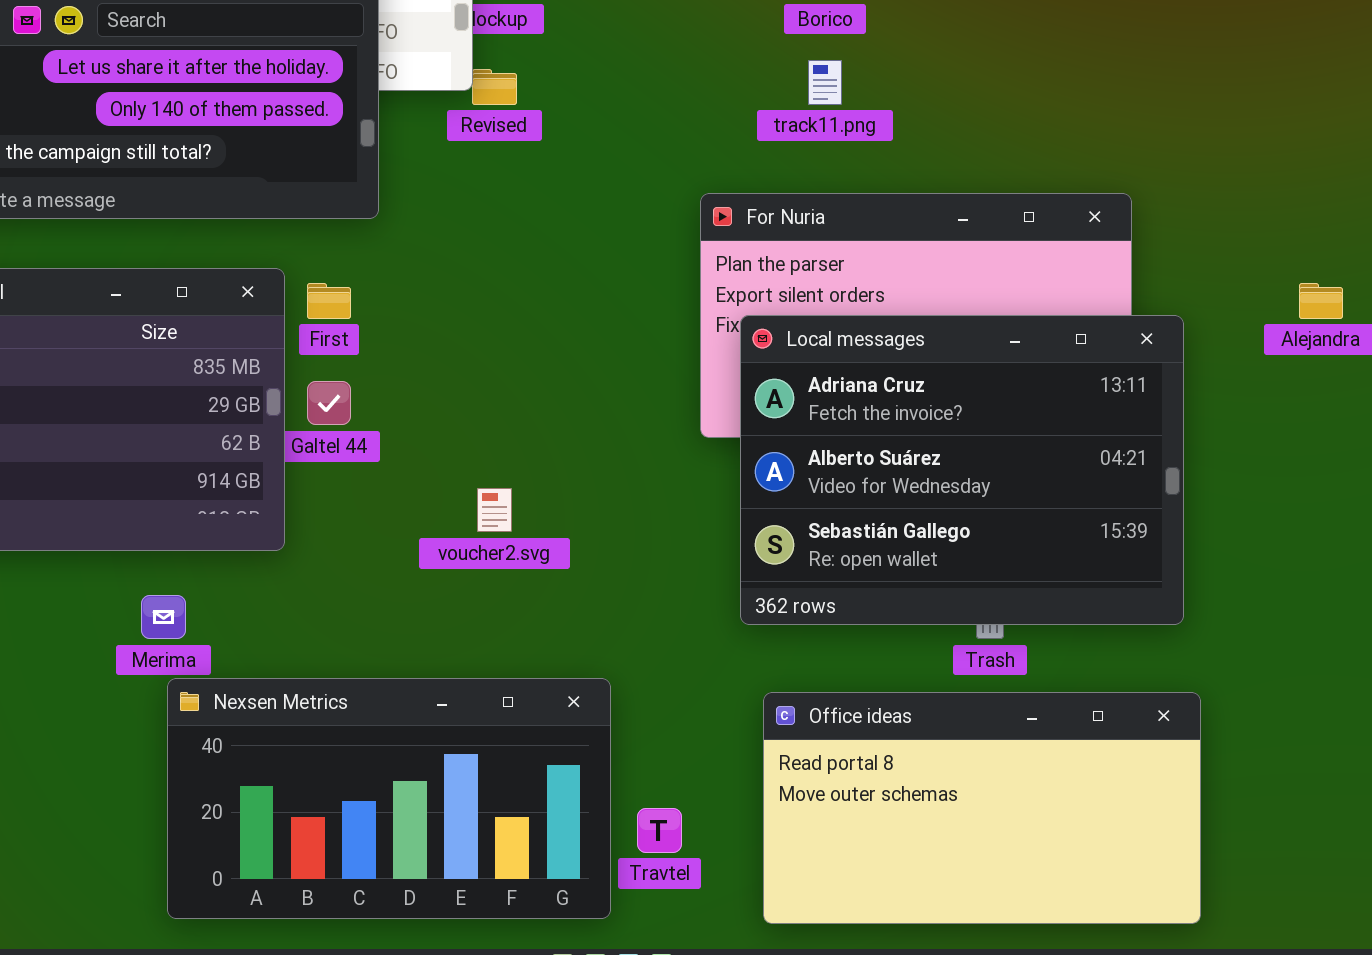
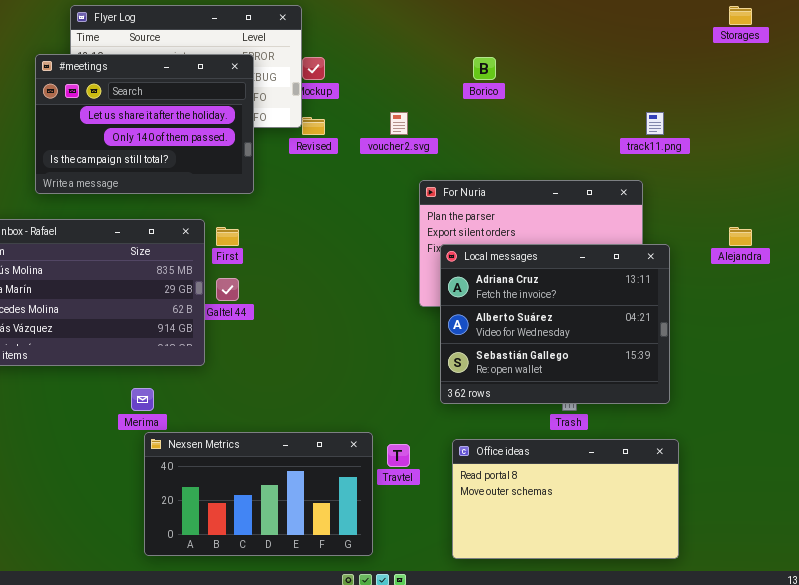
track11.png: [808,60,842,105] -> [646,112,664,135], moved
voucher2.svg: [477,488,512,532] -> [390,112,408,135], moved
Travtel: [637,808,682,853] -> [387,444,410,467], moved

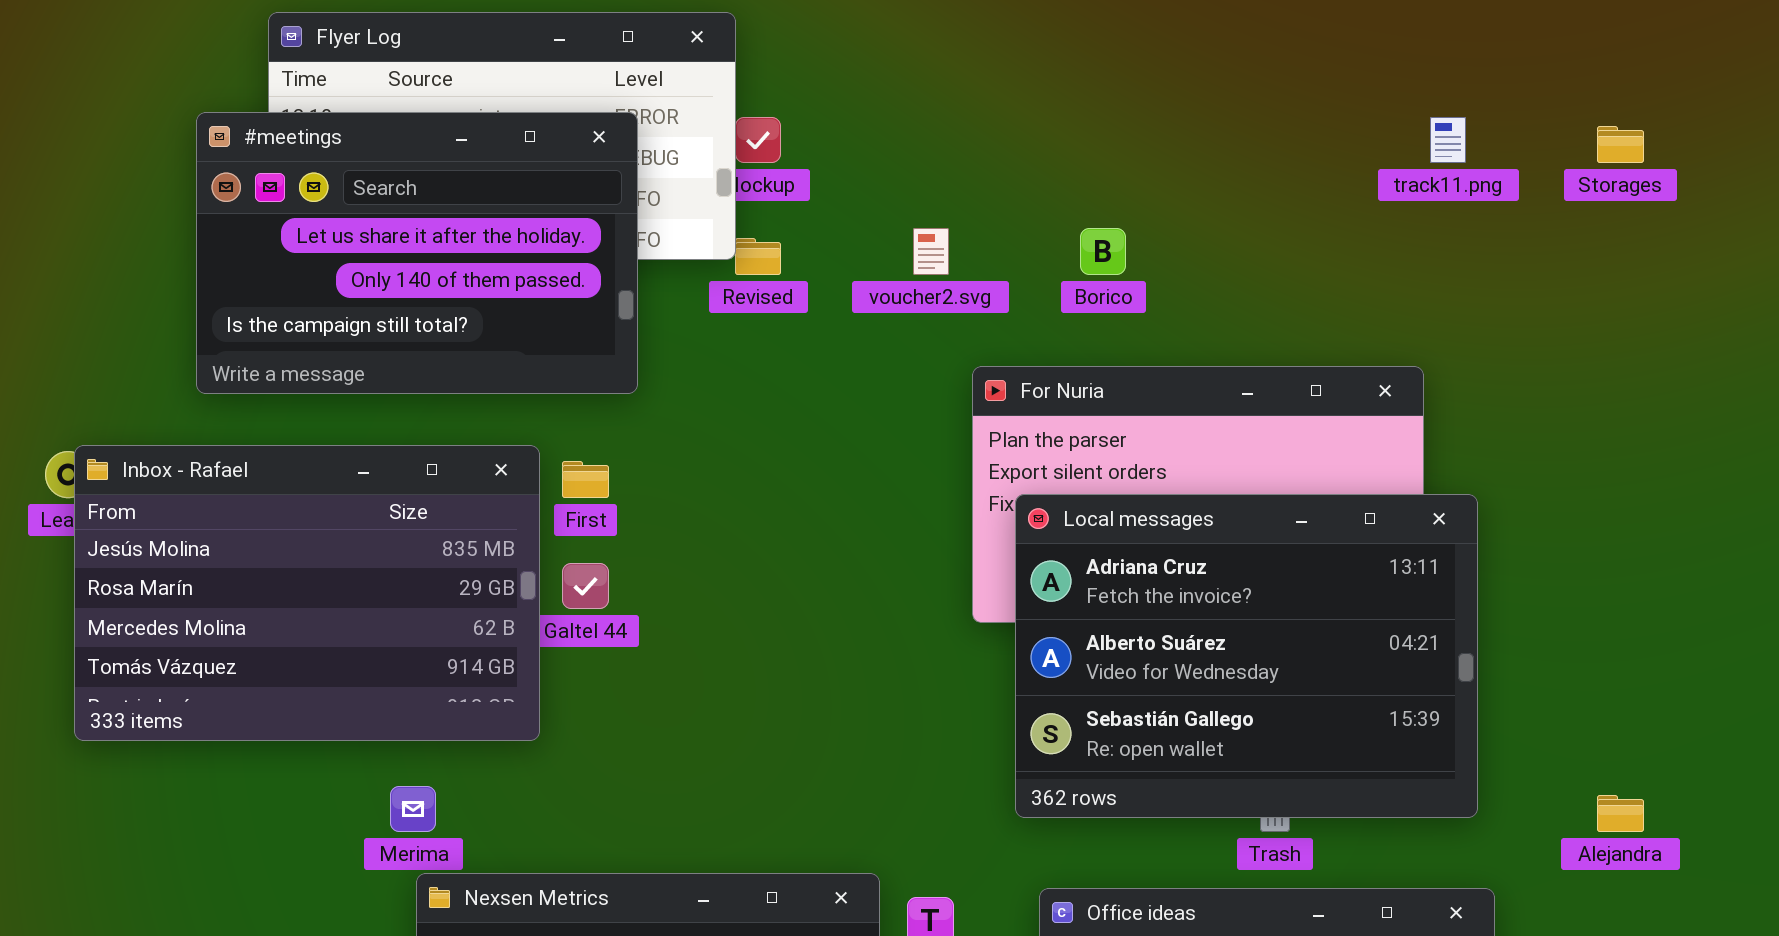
Storages: [729,6,752,25] -> [1597,126,1644,163], moved
Borico: [473,57,496,80] -> [1080,228,1126,275], moved
track11.png: [646,112,664,135] -> [1430,117,1466,163], moved
Alejandra: [729,227,752,246] -> [1597,795,1644,832], moved

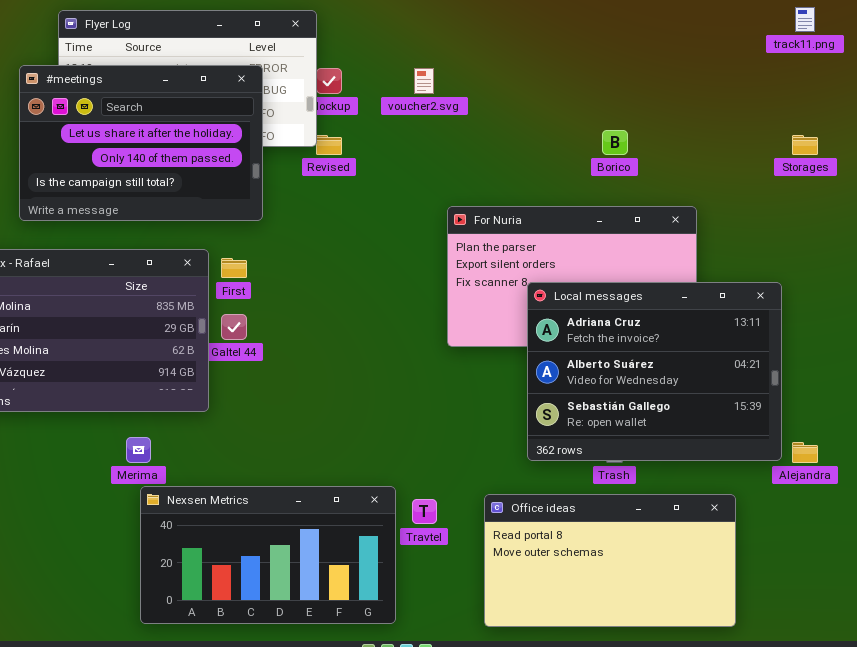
track11.png: [1430,117,1466,163] -> [795,7,815,32], moved
Storages: [1597,126,1644,163] -> [792,135,818,155], moved
voucher2.svg: [913,228,949,275] -> [414,68,434,94], moved
Borico: [1080,228,1126,275] -> [602,130,628,155], moved
Local messages: [1015,494,1478,818] -> [527,282,782,461], moved

